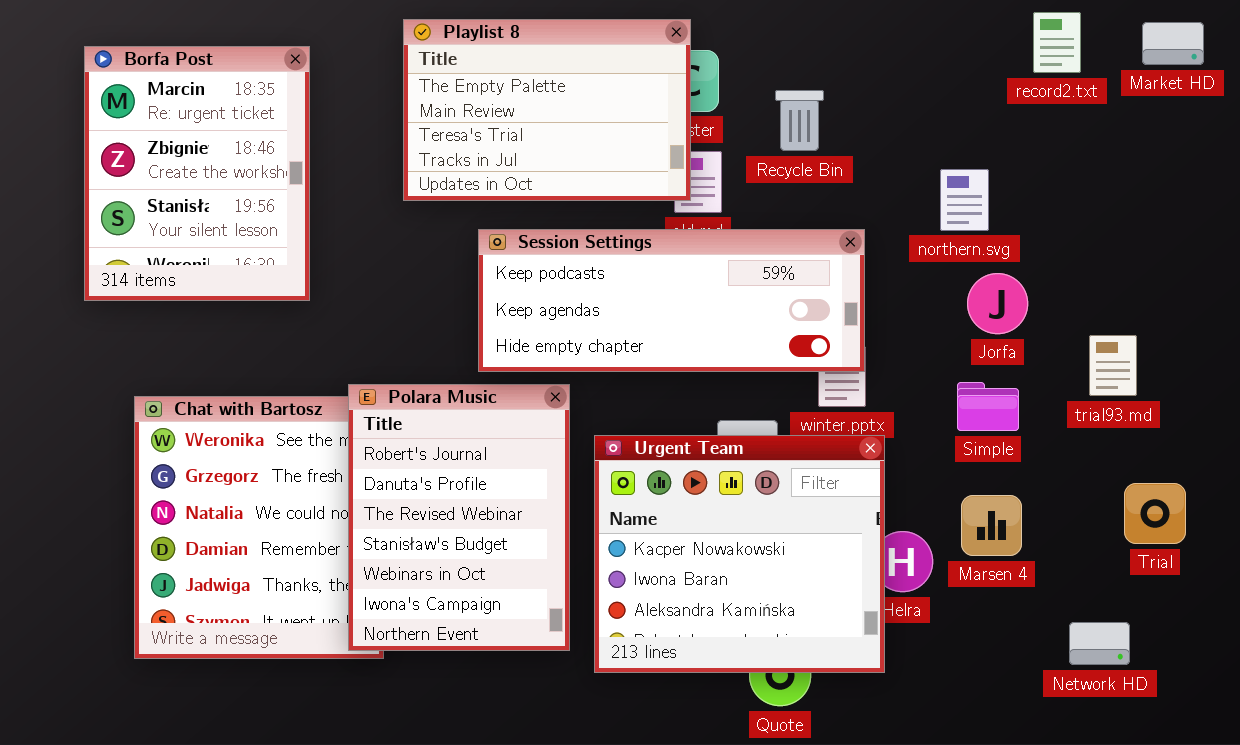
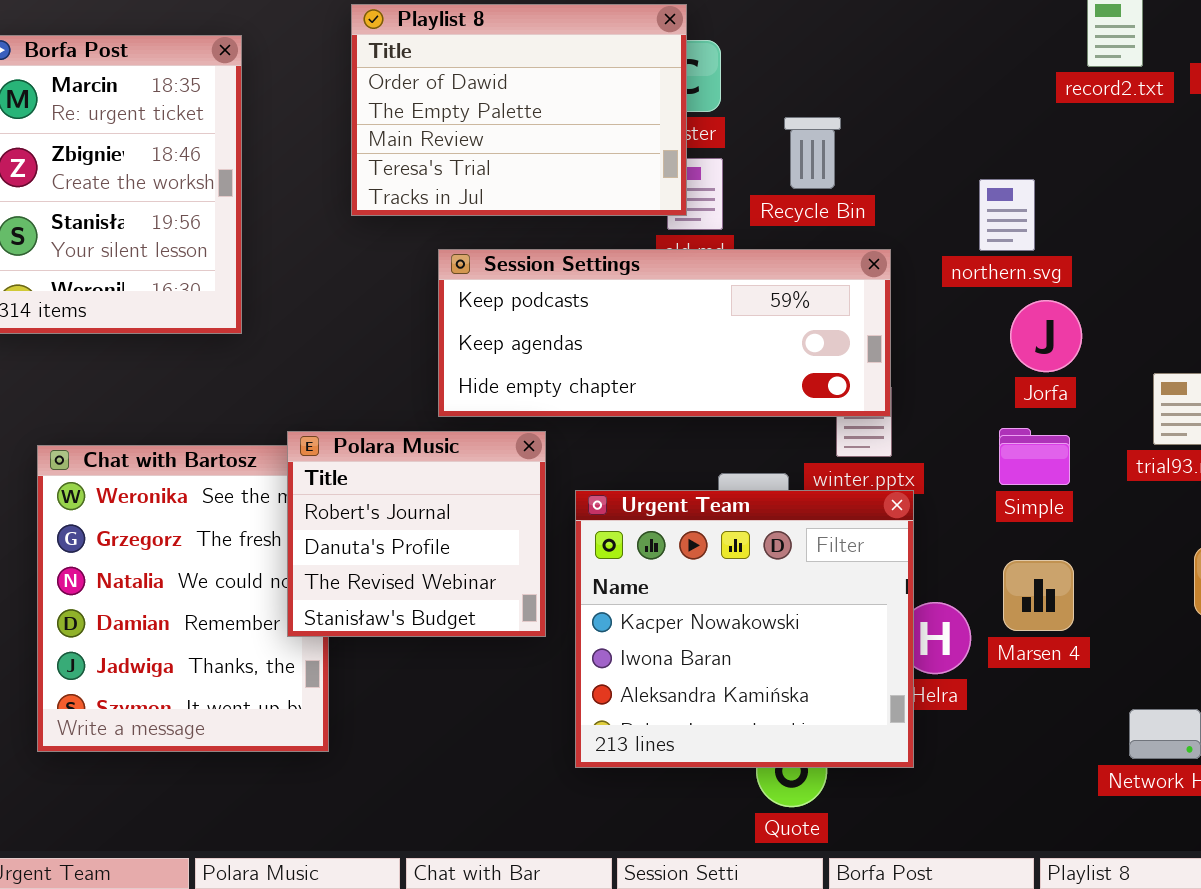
Playlist 8: [403,19,691,201] -> [351,4,687,216], scrolled up 1 row
Recycle Bin: [775,90,824,151] -> [784,117,841,189], moved
Polara Music: [348,384,570,651] -> [287,431,546,637], resized

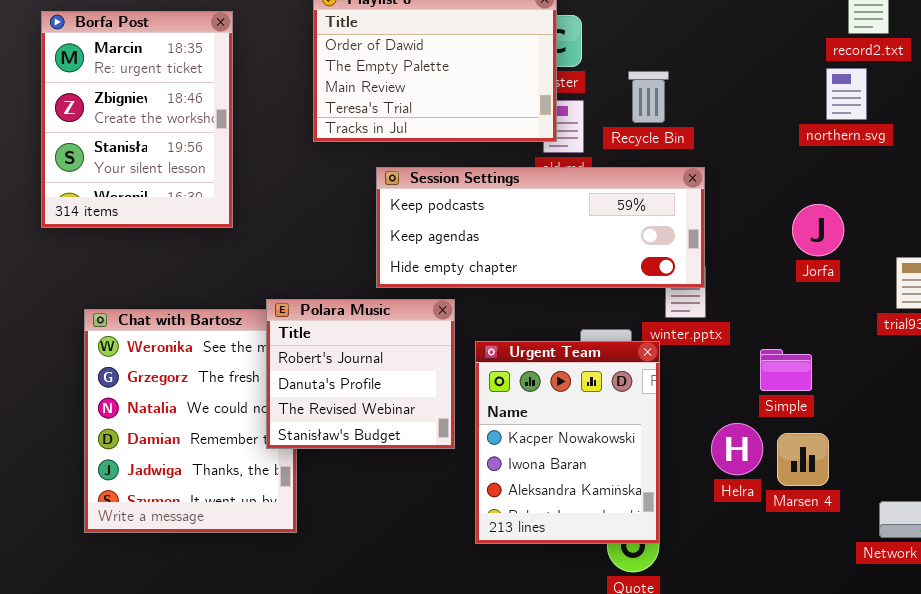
northern.svg: [979,179,1035,251] -> [826,68,867,120], moved
Simple: [999,428,1070,485] -> [760,349,812,391], moved
Urgent Team: [575,490,914,768] -> [475,341,660,544], resized
Marsen 4: [1003,560,1074,631] -> [777,433,829,486], moved

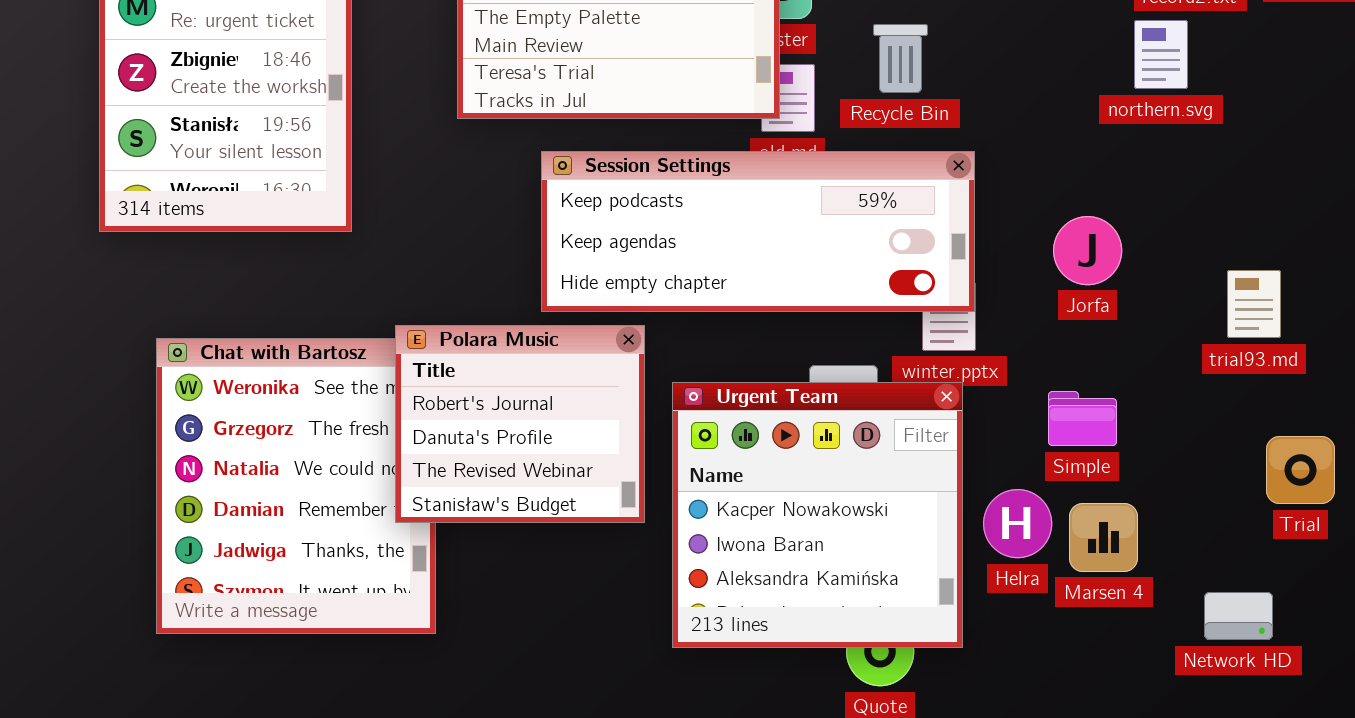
Jorfa: [792,204,844,256] -> [1053,216,1122,285], moved
Urgent Team: [475,341,660,544] -> [672,382,963,648], resized

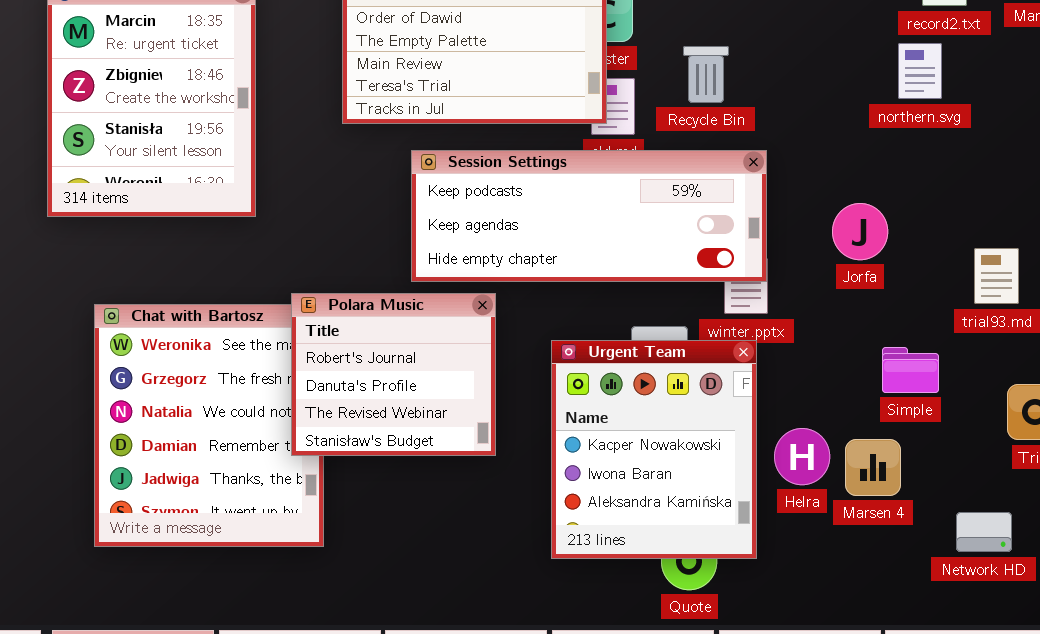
Urgent Team: [672,382,963,648] -> [551,340,757,559], resized
Simple: [1048,391,1117,446] -> [882,347,939,393], moved

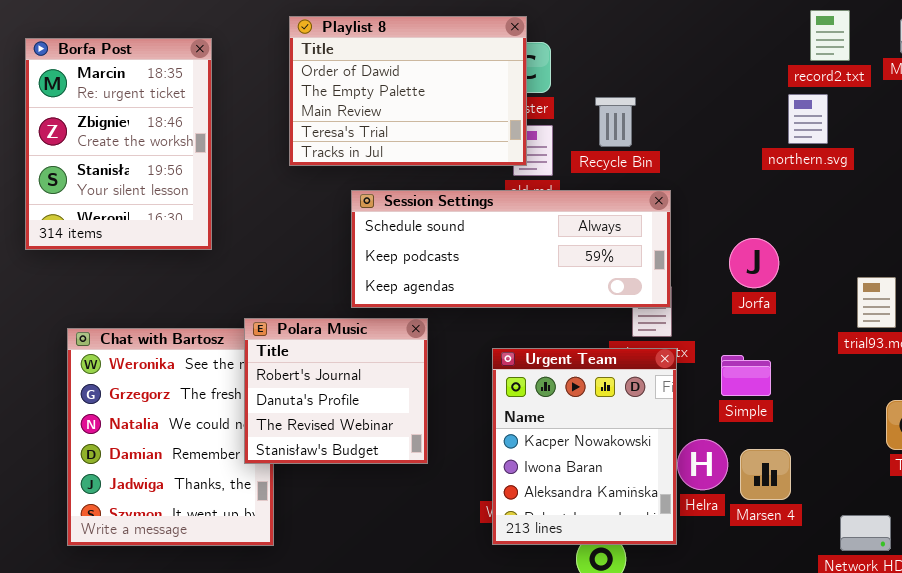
Session Settings: [411,150,767,282] -> [351,190,671,308], scrolled up 1 row
Urgent Team: [551,340,757,559] -> [492,348,677,545], moved
Simple: [882,347,939,393] -> [721,355,771,396], moved

